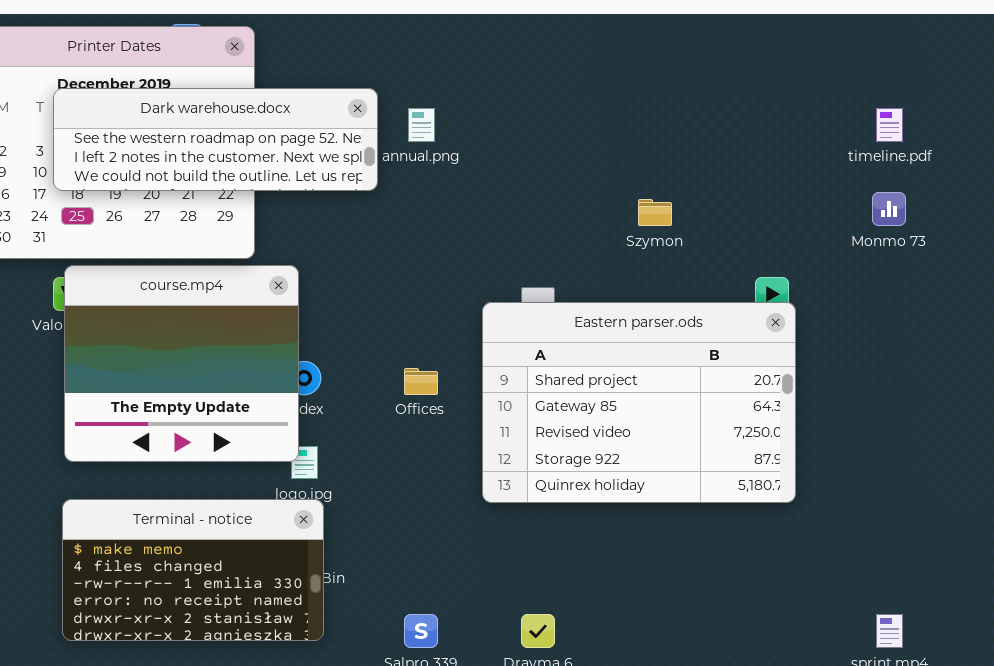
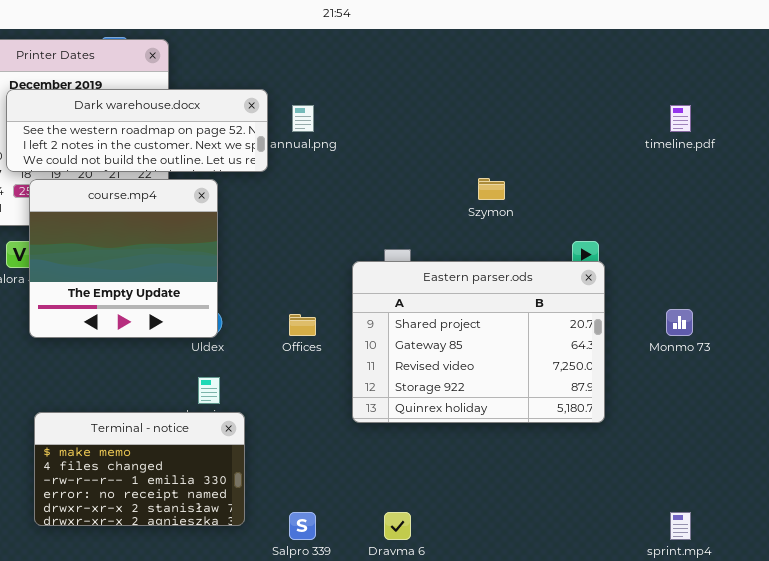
Monmo 73: [872,192,906,226] -> [666,309,693,336], moved
course.mp4: [64,265,299,462] -> [29,179,218,338], moved
Terminal - notice: [62,499,324,641] -> [34,412,245,526], moved

